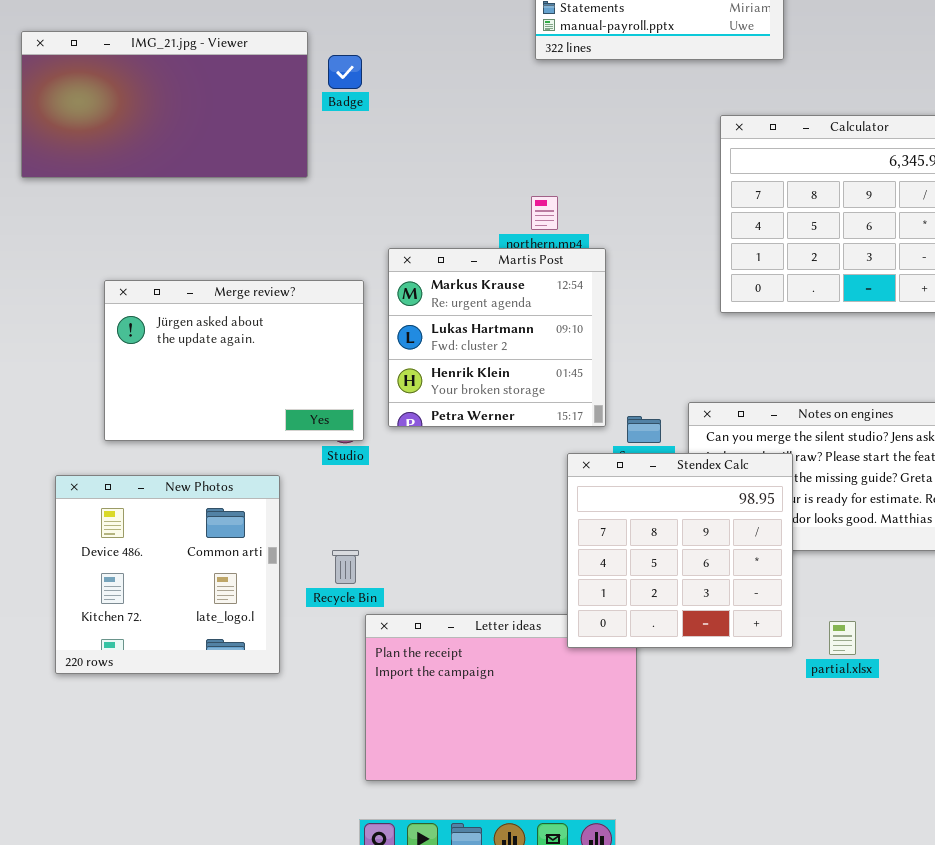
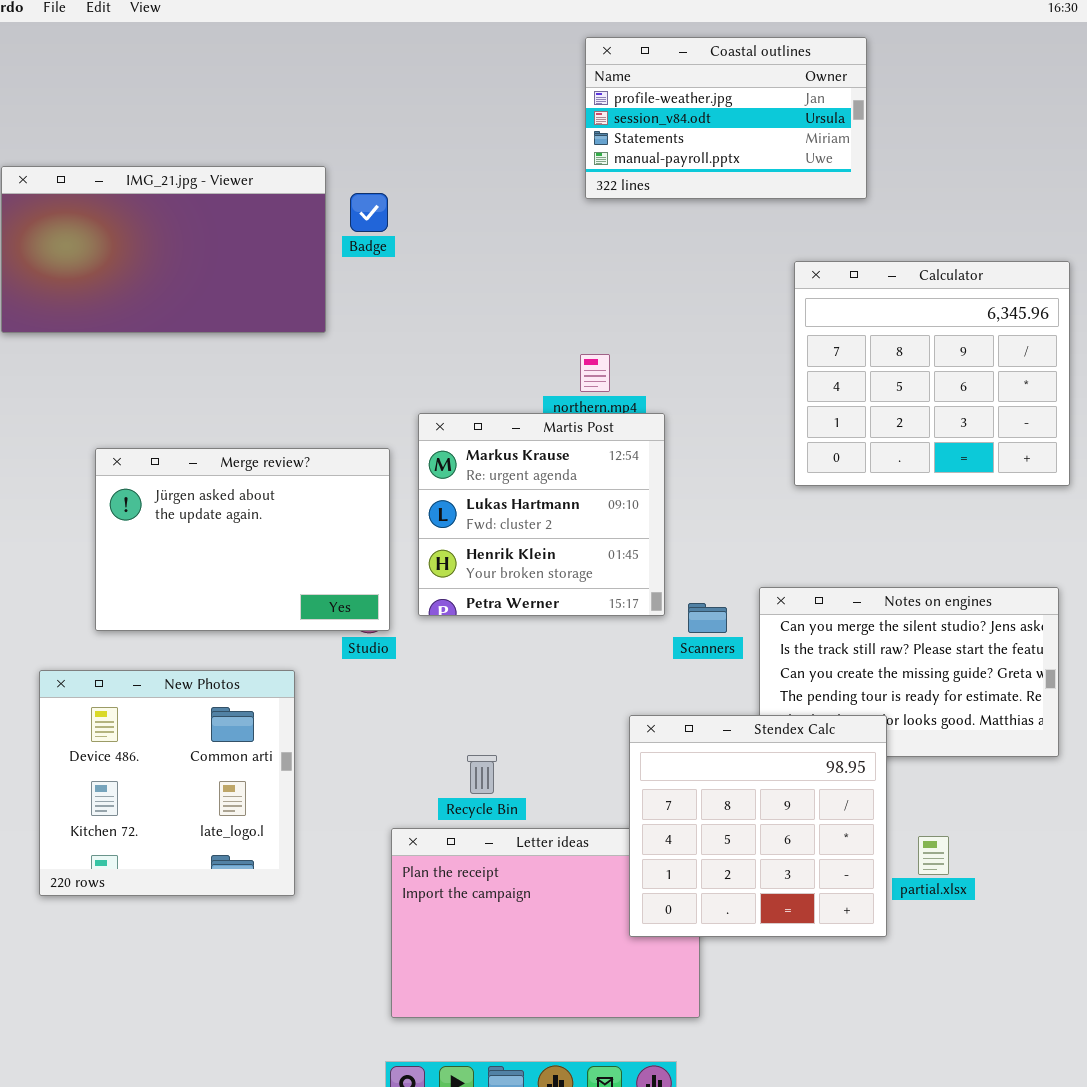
Stendex Calc: [567,453,793,648] -> [629,715,887,937], moved
Recycle Bin: [332,550,359,584] -> [467,755,497,794], moved

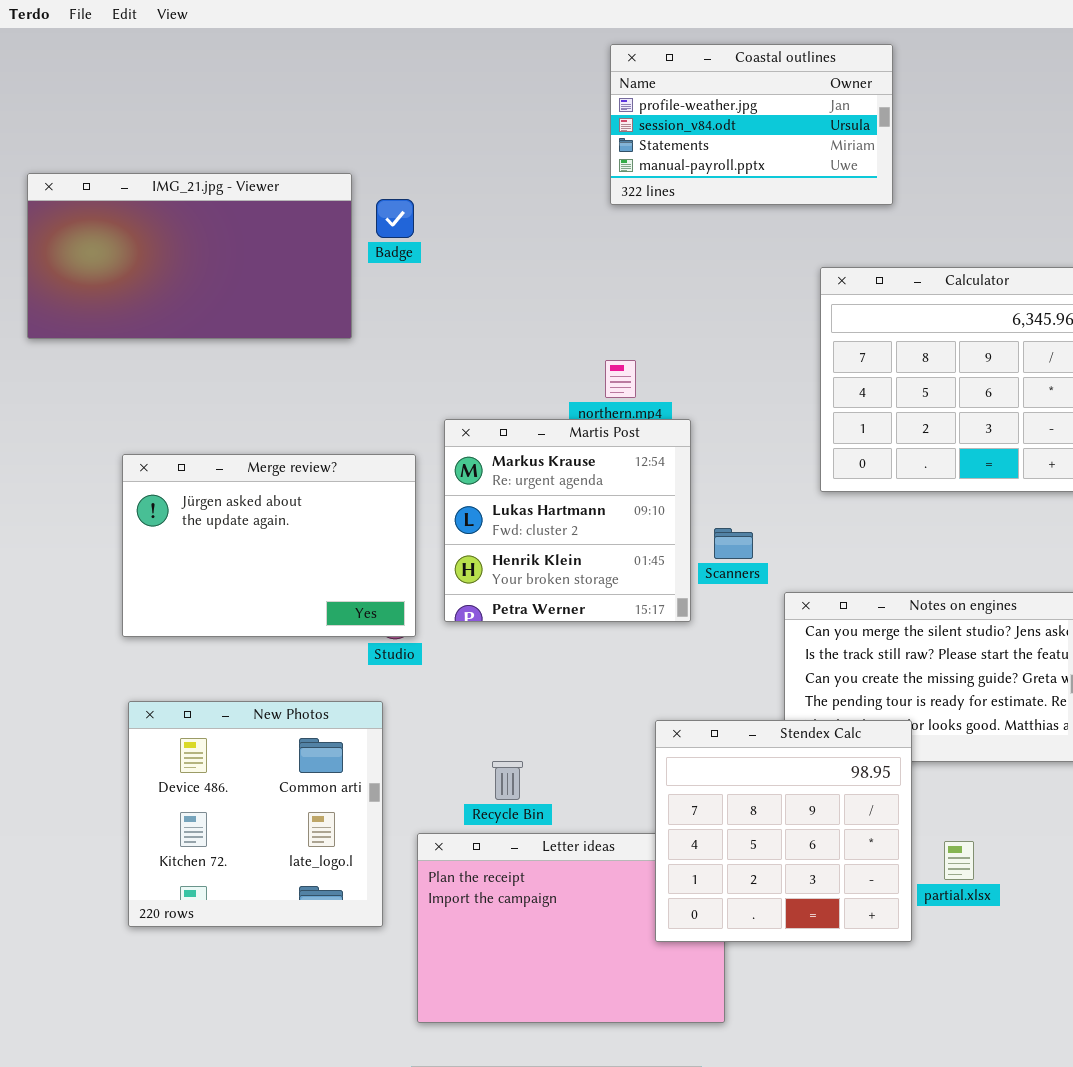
Scanners: [688,603,727,633] -> [714,528,753,559], moved
New Photos: [39,670,295,896] -> [128,701,383,927], moved

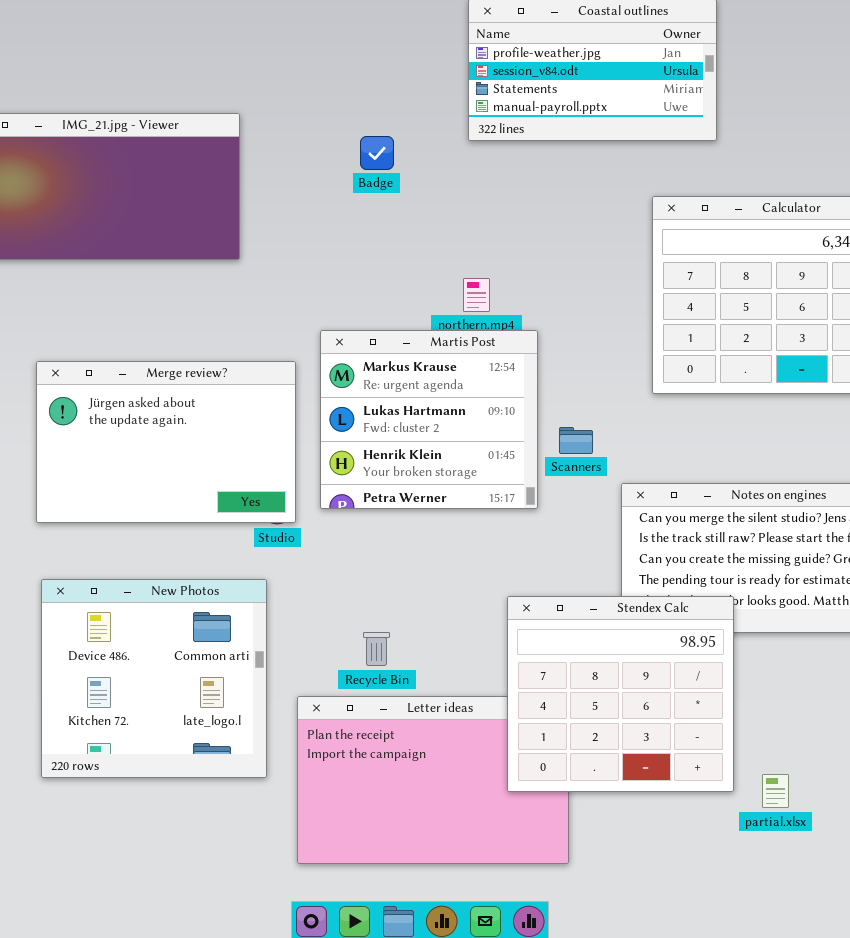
Badge: [376,199,414,238] -> [360,136,394,170], moved
partial.xlsx: [944,841,974,880] -> [762,774,789,808], moved

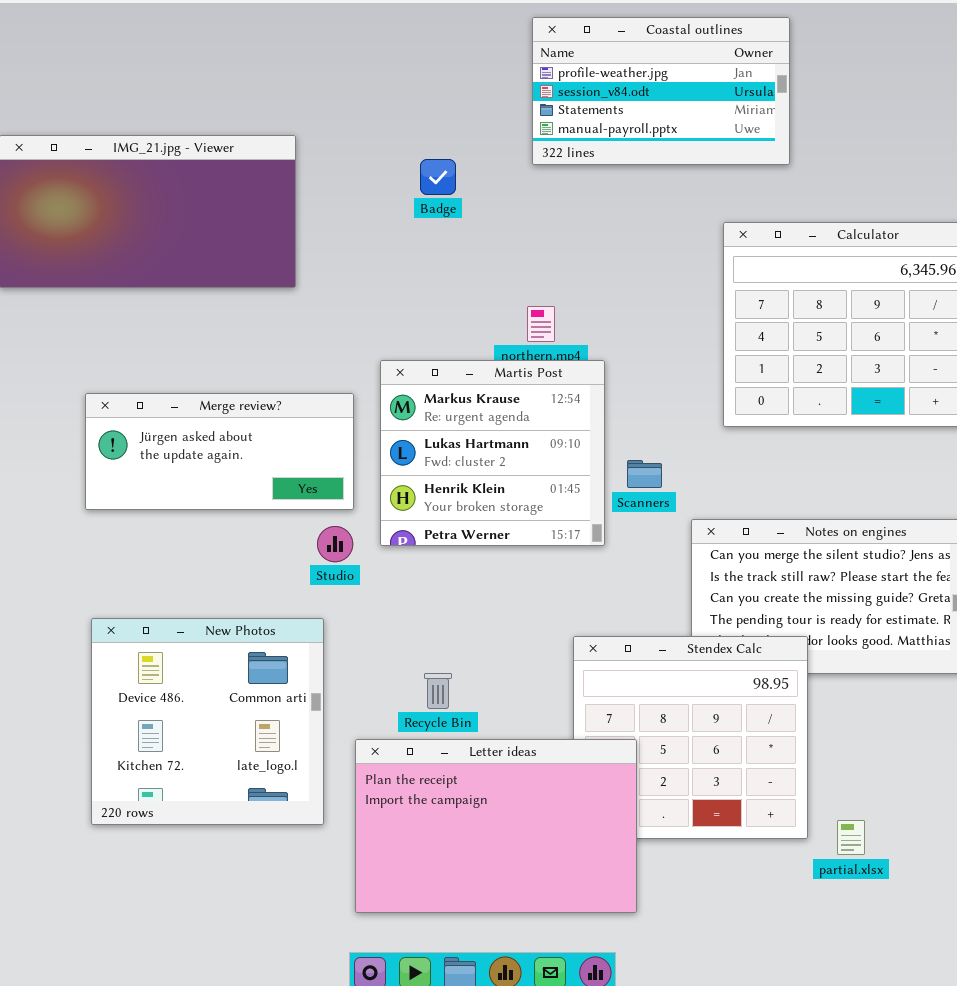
Merge review?: [36,361,296,523] -> [85,393,354,510], resized
Letter ideas: [297,696,569,864] -> [355,739,637,913], raised

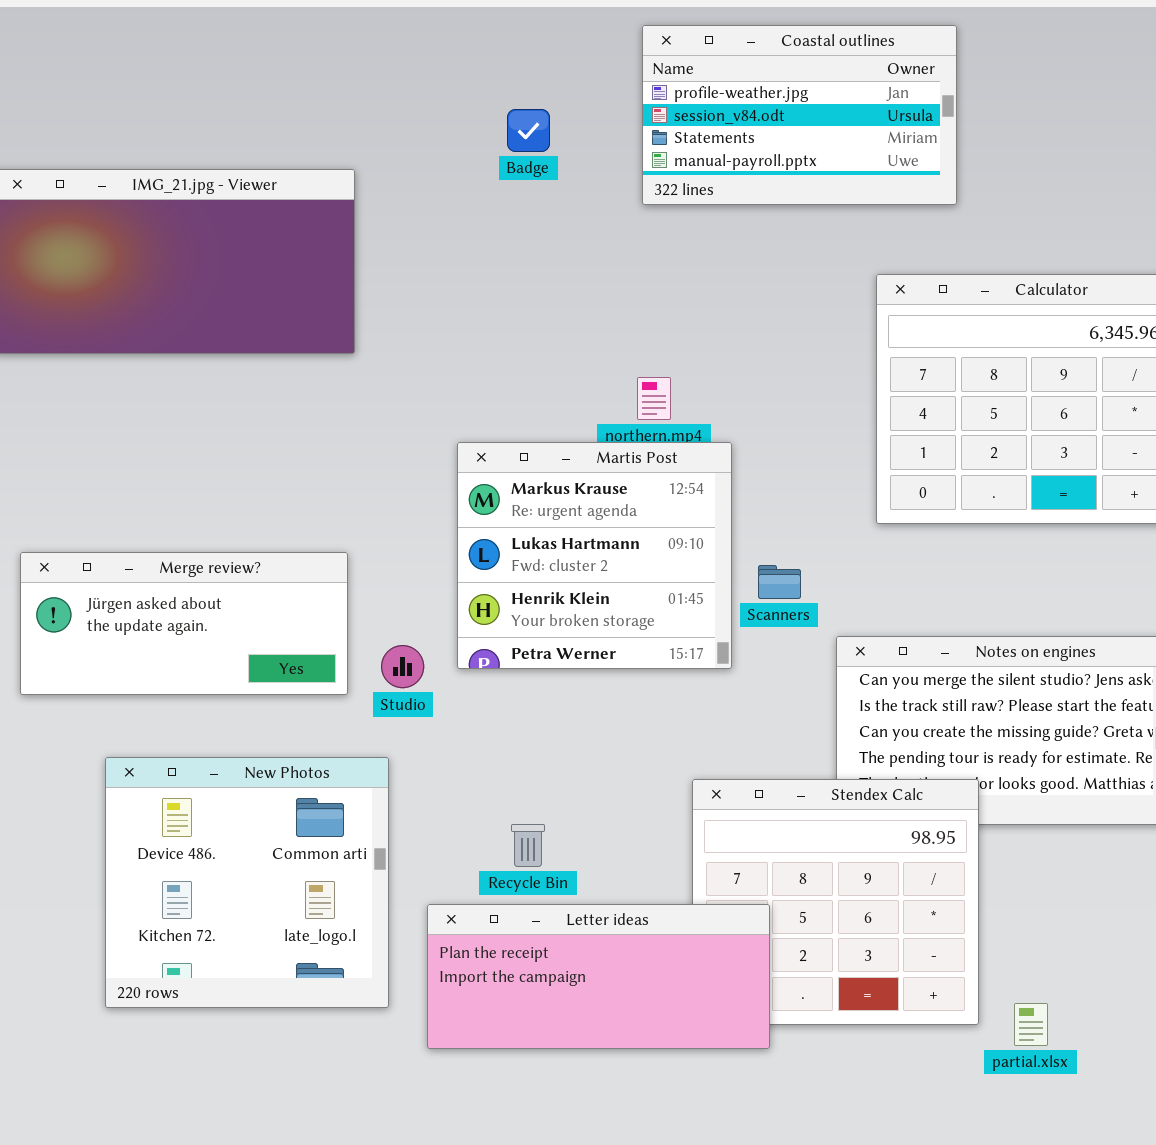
Badge: [420,159,456,195] -> [507,109,550,152], moved
Merge review?: [85,393,354,510] -> [20,552,348,695], moved
Letter ideas: [355,739,637,913] -> [427,904,770,1049], resized

